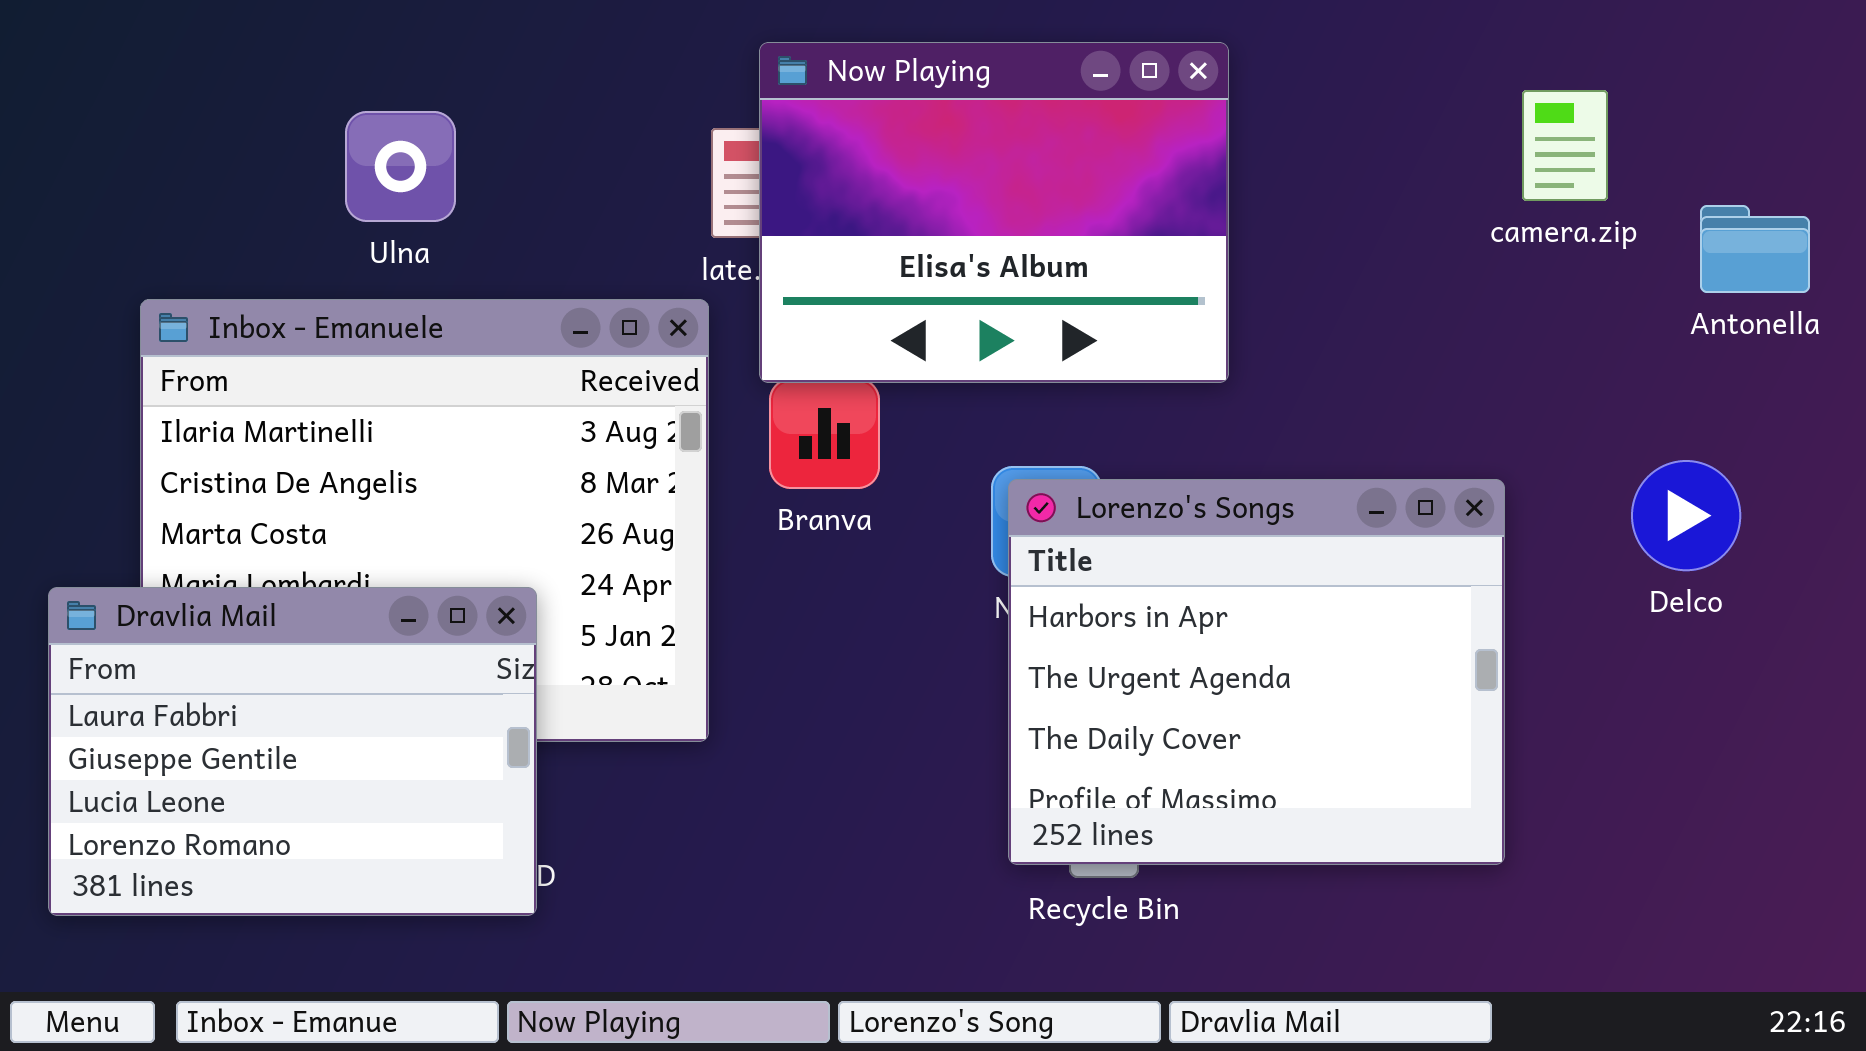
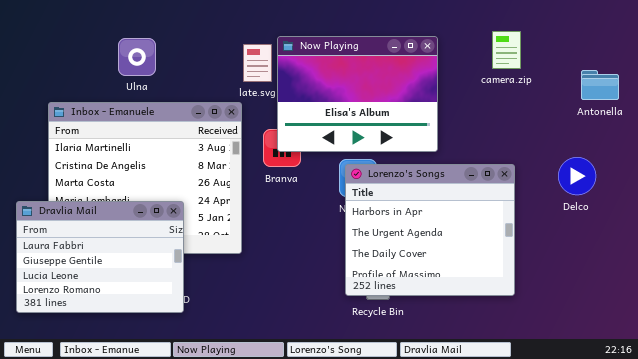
Now Playing: [759,42,1229,383] -> [277,36,438,152], moved
camera.zip: [1522,90,1608,201] -> [492,31,521,69], moved

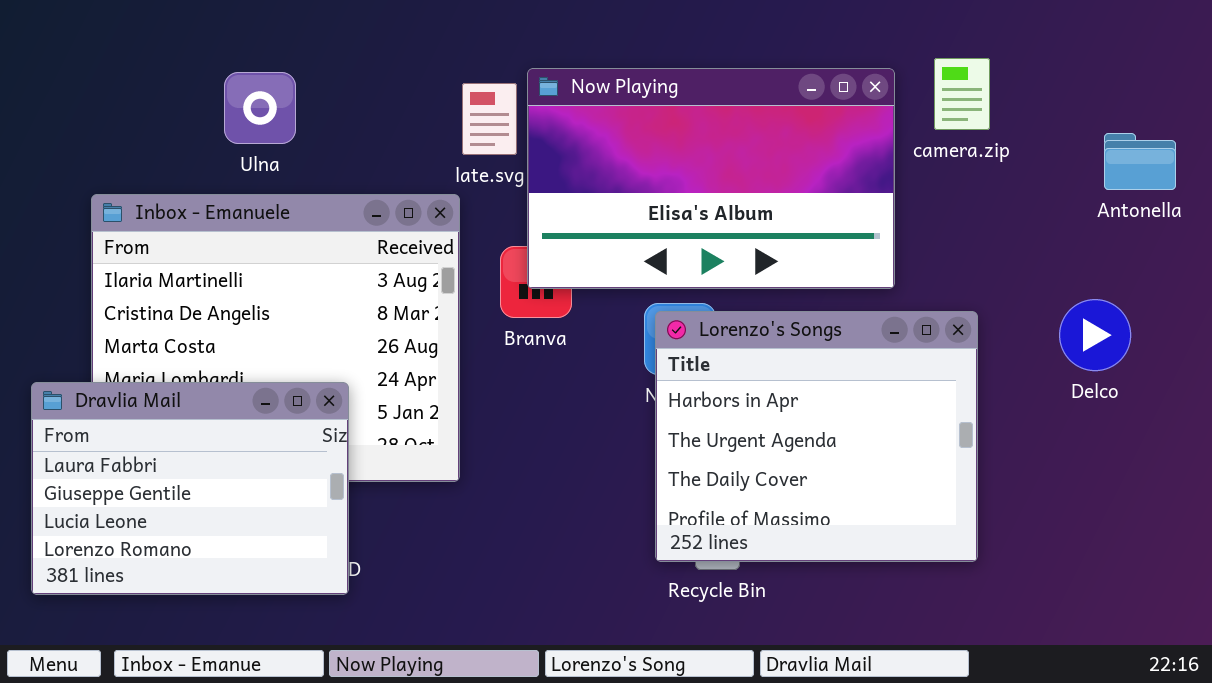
Now Playing: [277,36,438,152] -> [527,68,895,289], resized

